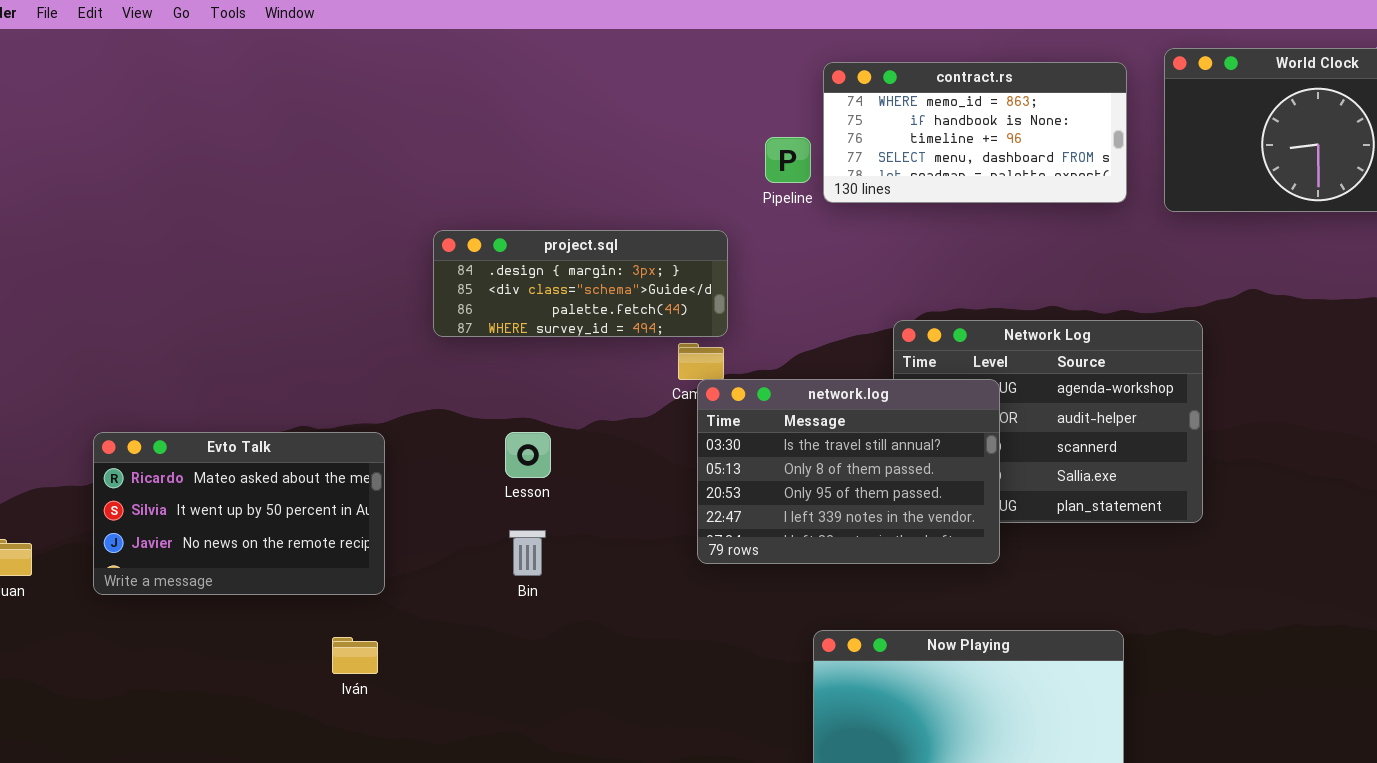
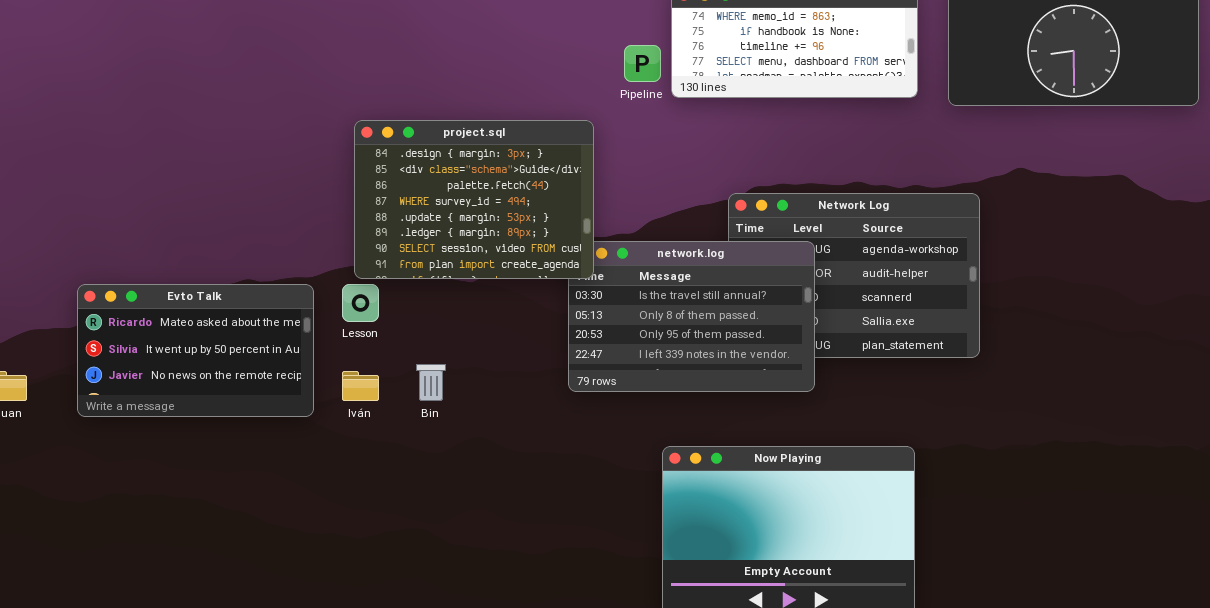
project.sql: [433,230,728,337] -> [354,120,594,279], resized
Lesson: [505,432,551,478] -> [342,284,379,322], moved
Iván: [332,637,378,674] -> [342,371,379,401], moved

